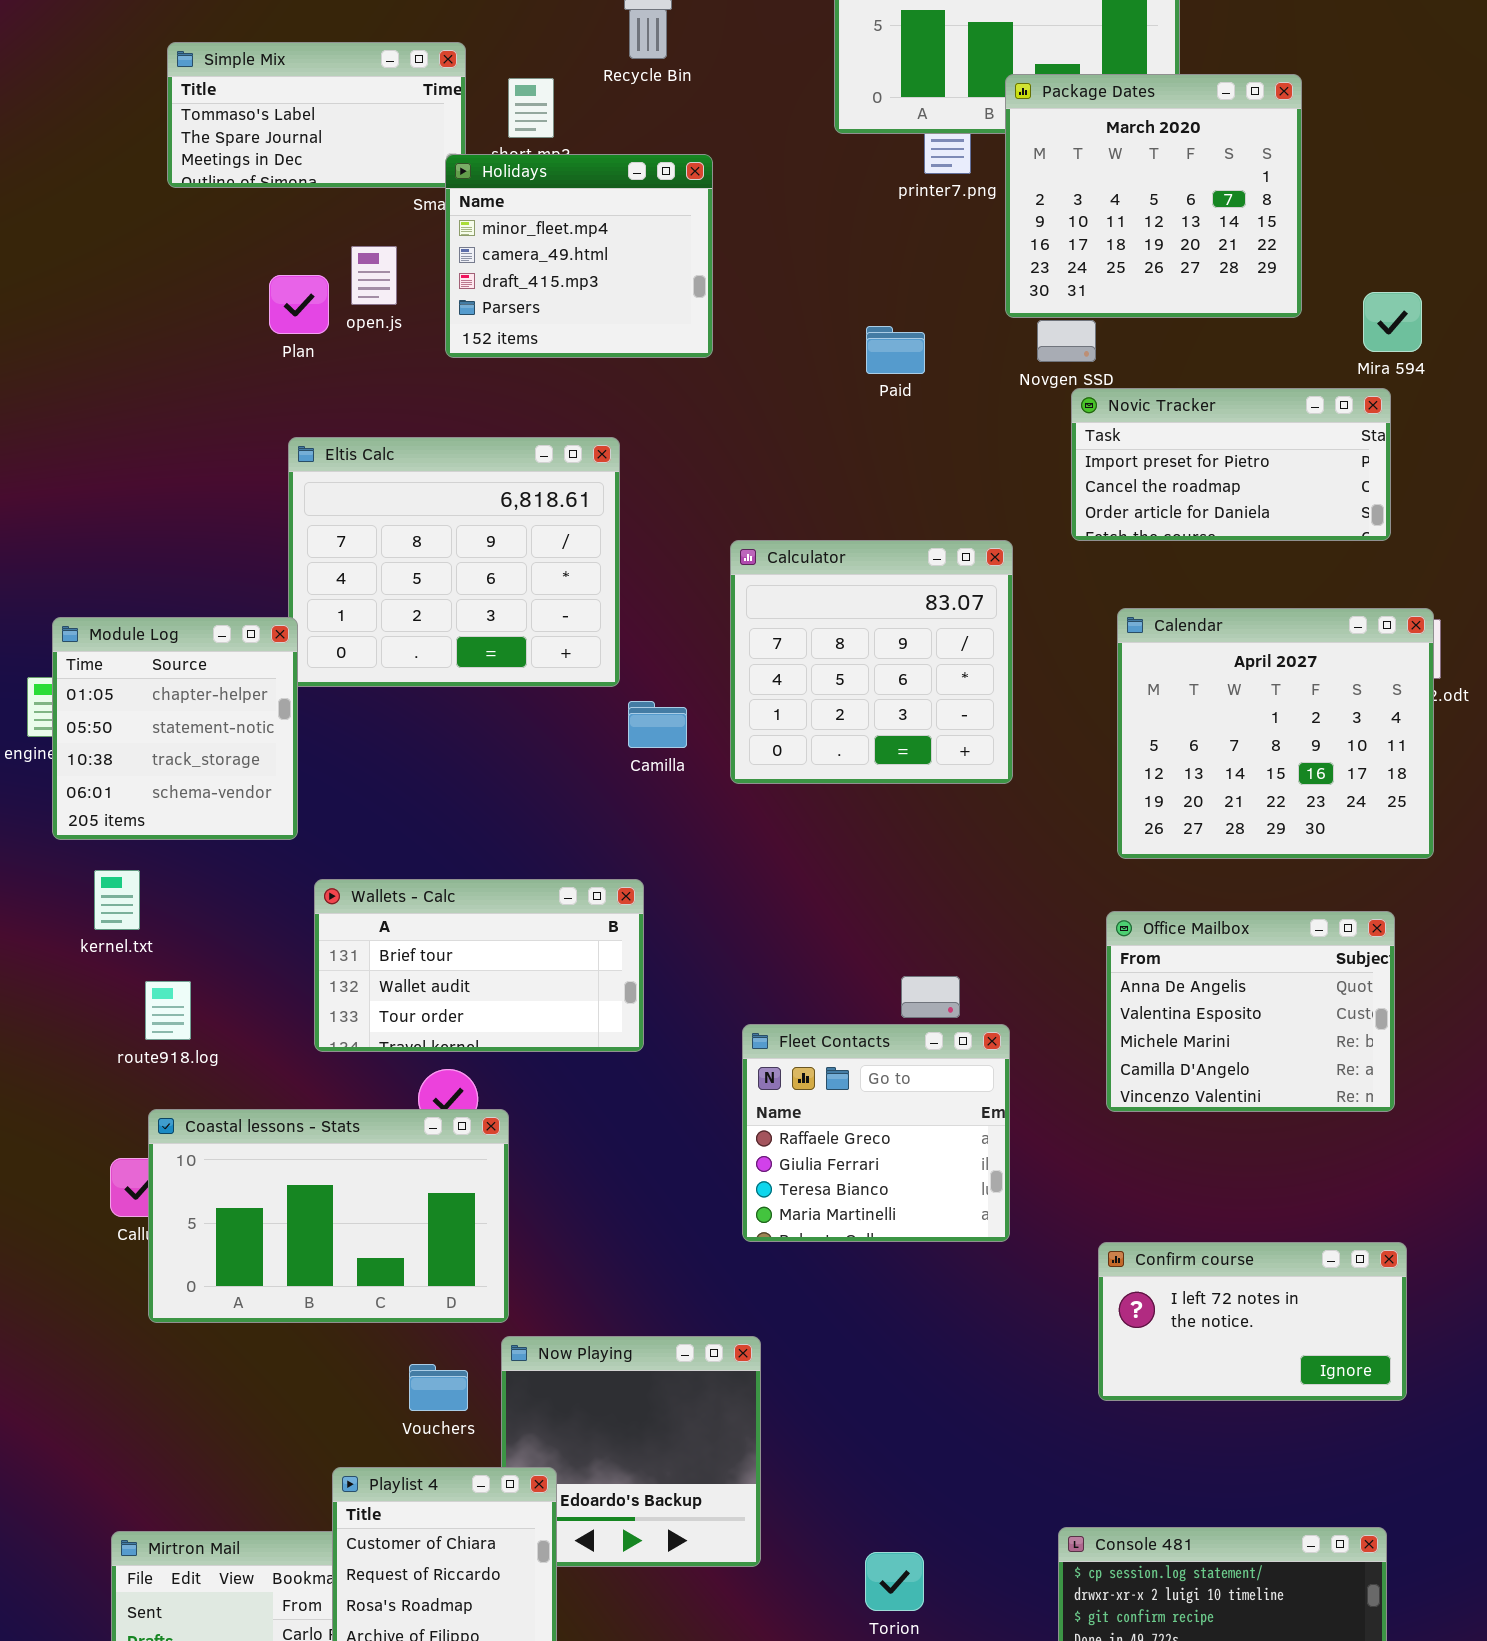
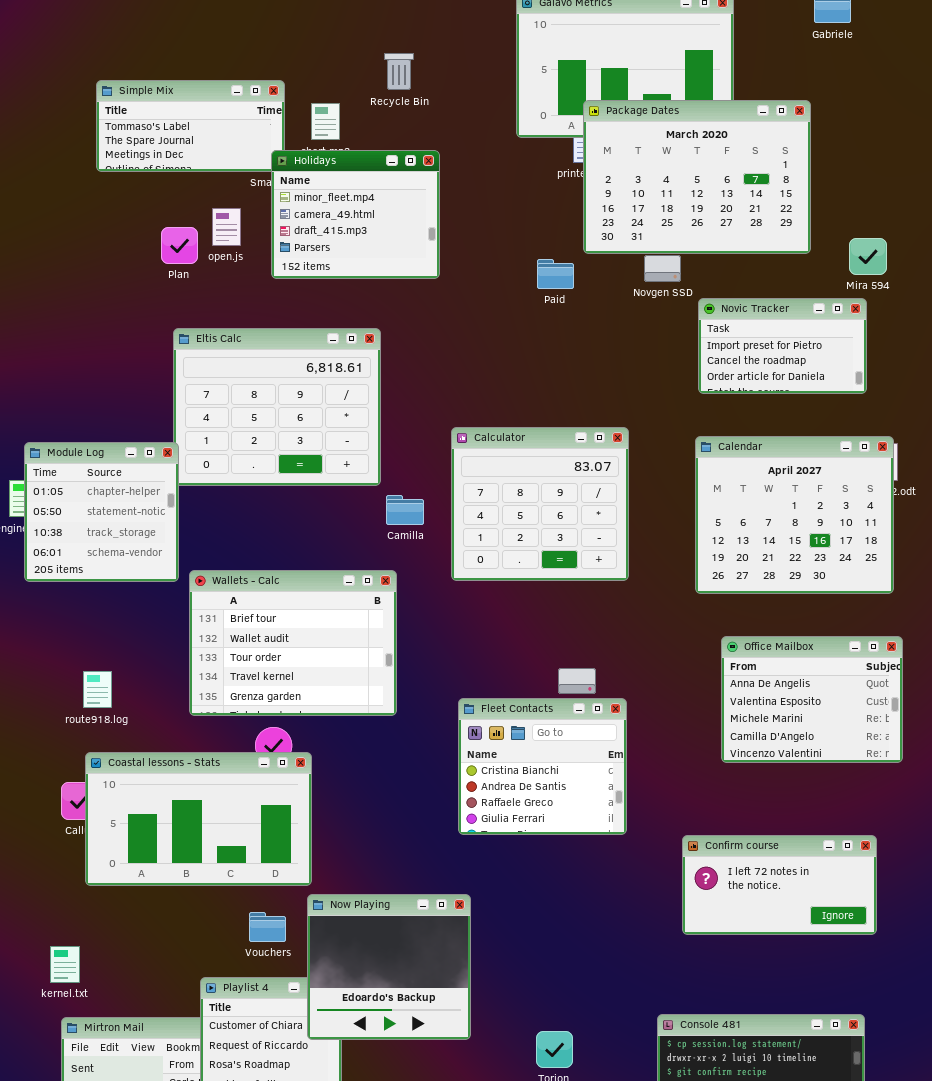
Package Dates: [1005,74,1302,318] -> [583,100,811,254], resized
Novic Tracker: [1071,388,1391,541] -> [698,298,867,394], resized
Calculator: [730,540,1013,784] -> [451,427,629,581], moved
kernel.txt: [94,870,140,930] -> [50,946,80,983], moved
Wallets - Calc: [314,879,644,1052] -> [189,570,397,716], resized
Office Mailbox: [1106,911,1395,1112] -> [721,636,903,763], moved
Fleet Contacts: [742,1024,1010,1242] -> [458,698,627,835], scrolled up 2 rows
Now Playing: [501,1336,761,1567] -> [307,894,471,1040], raised

